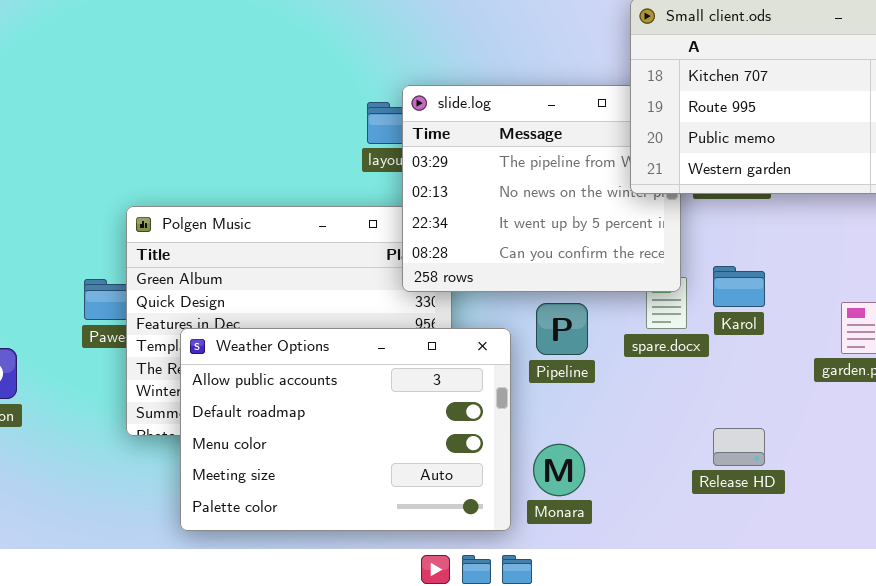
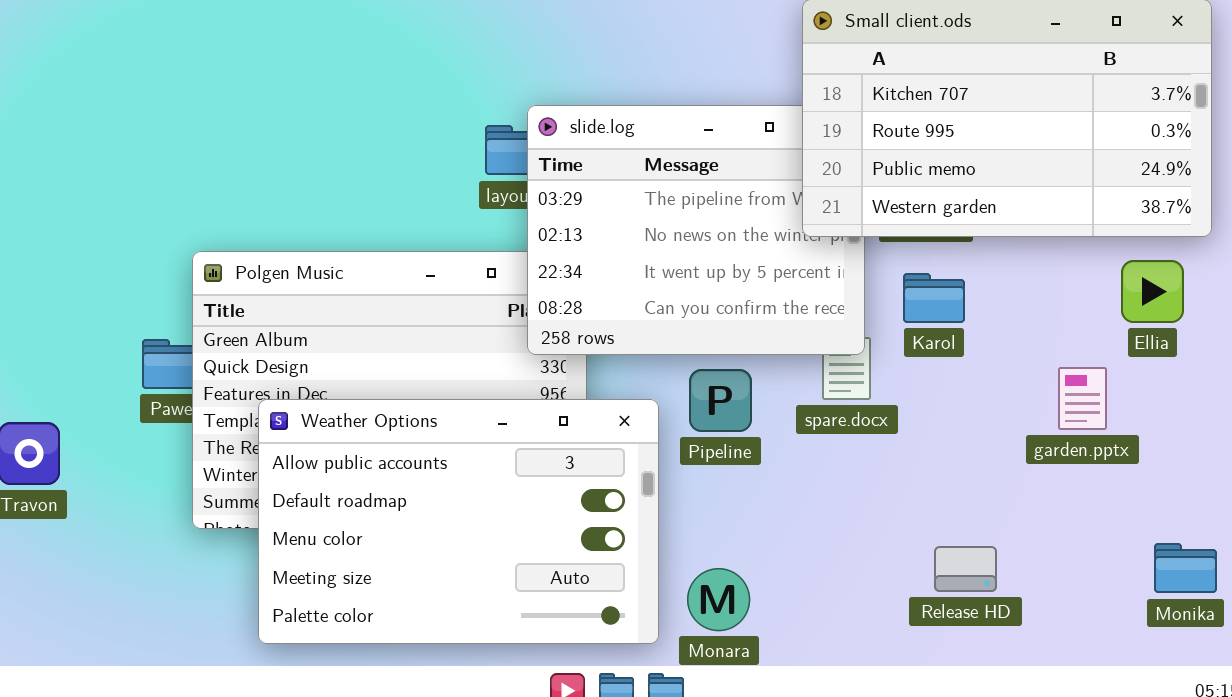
Karol: [713,266,765,307] -> [903,273,965,323], moved
Release HD: [713,428,765,466] -> [934,546,997,592], moved
Monara: [533,444,585,496] -> [687,568,750,631], moved

